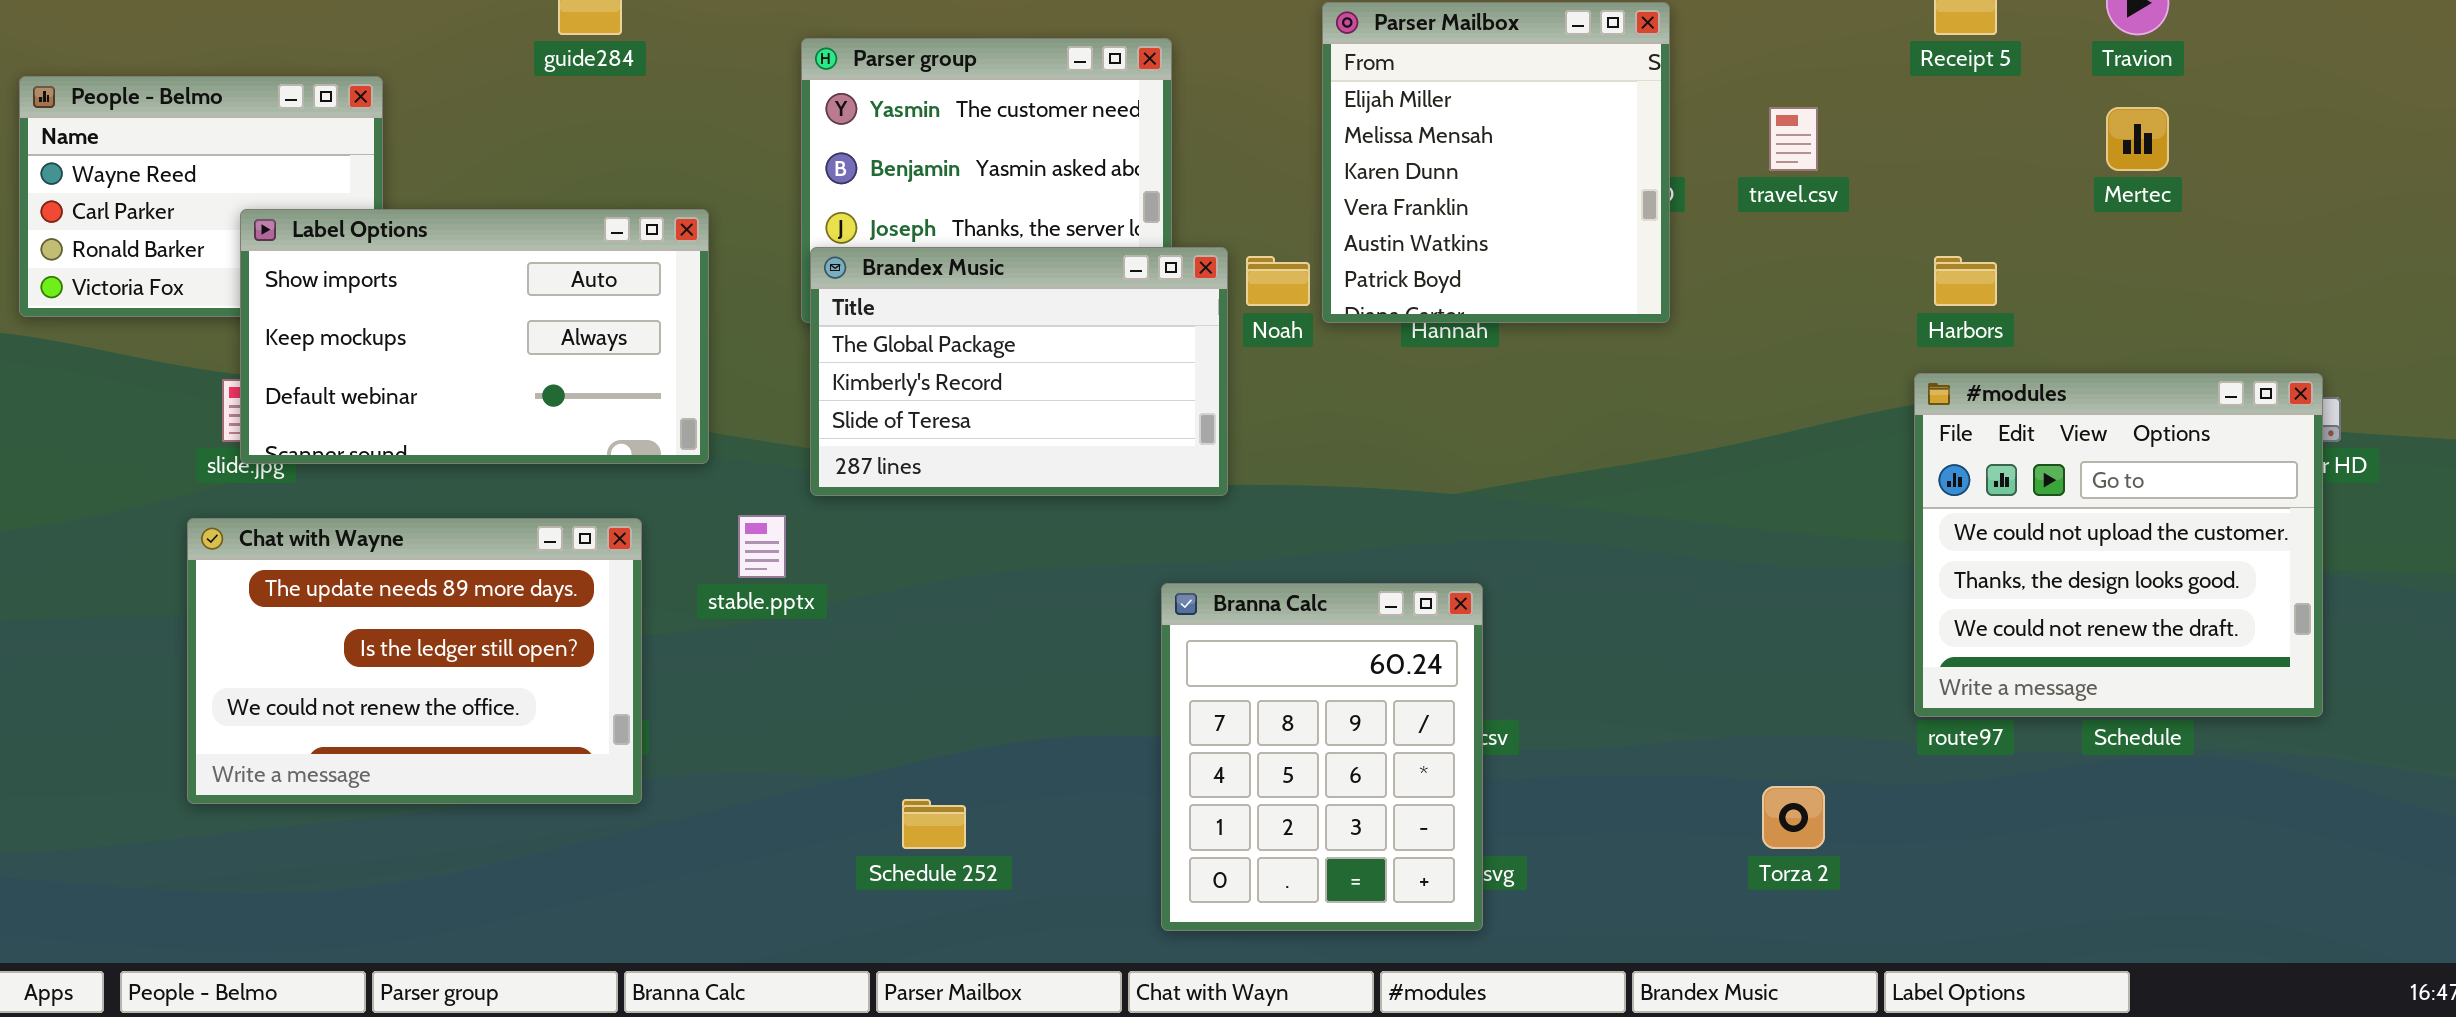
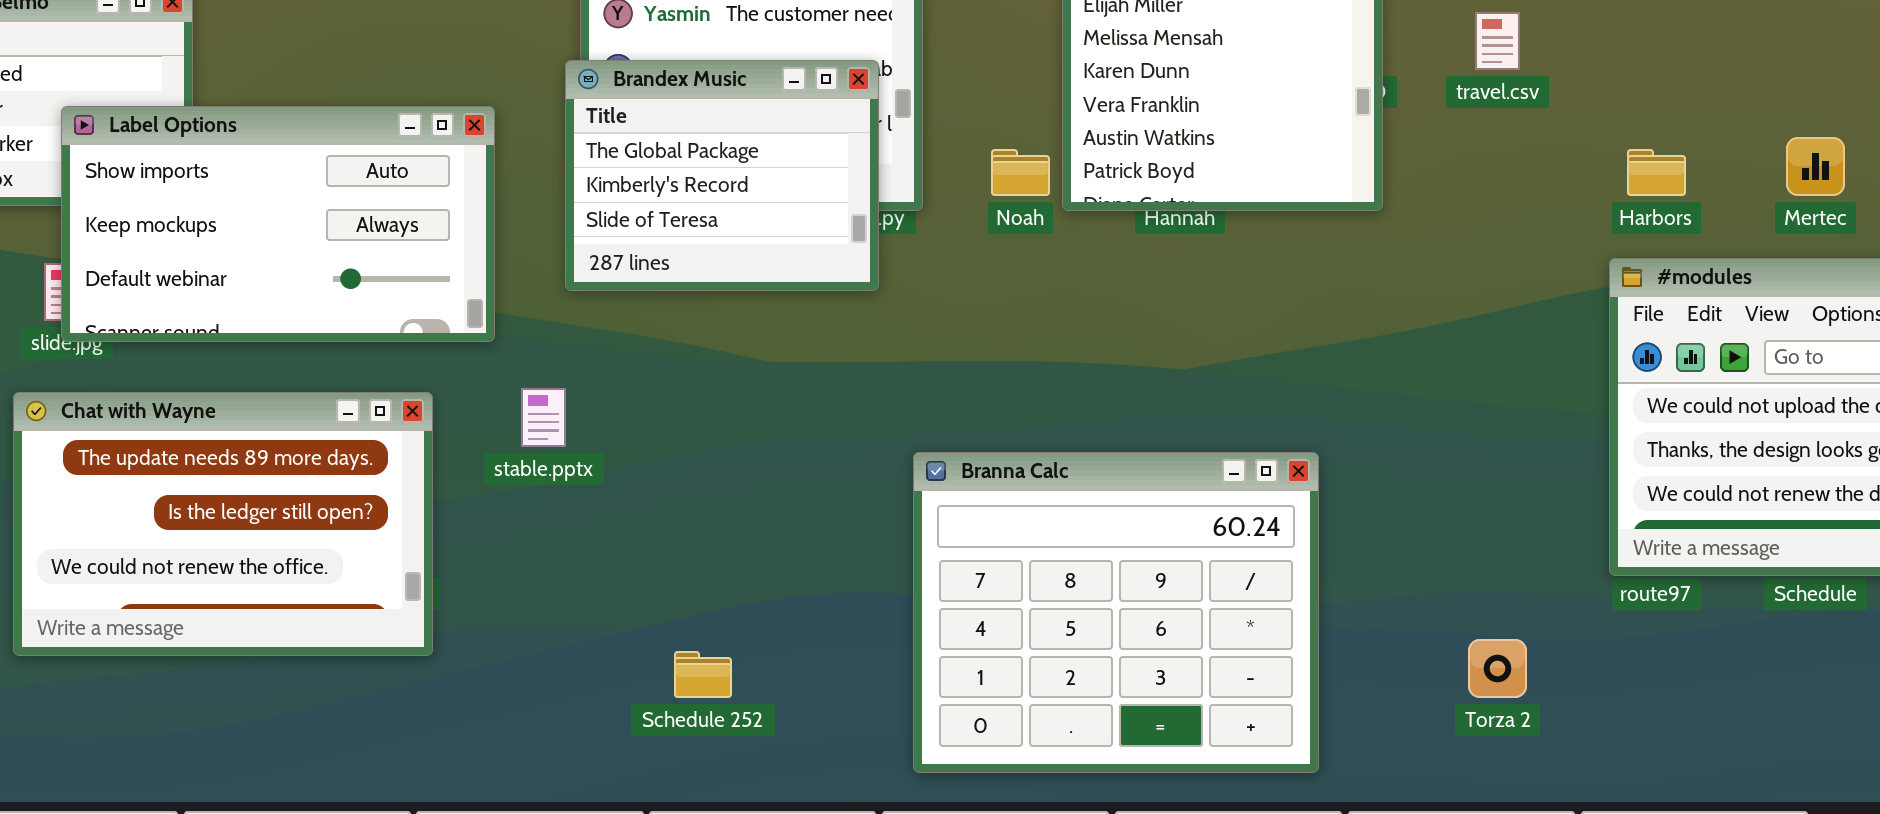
Mertec: [2106,107,2169,171] -> [1786,137,1845,196], moved
Brandex Music: [810,247,1228,496] -> [565,60,879,291], moved, resized
Branna Calc: [1161,583,1483,931] -> [913,452,1319,773], resized

